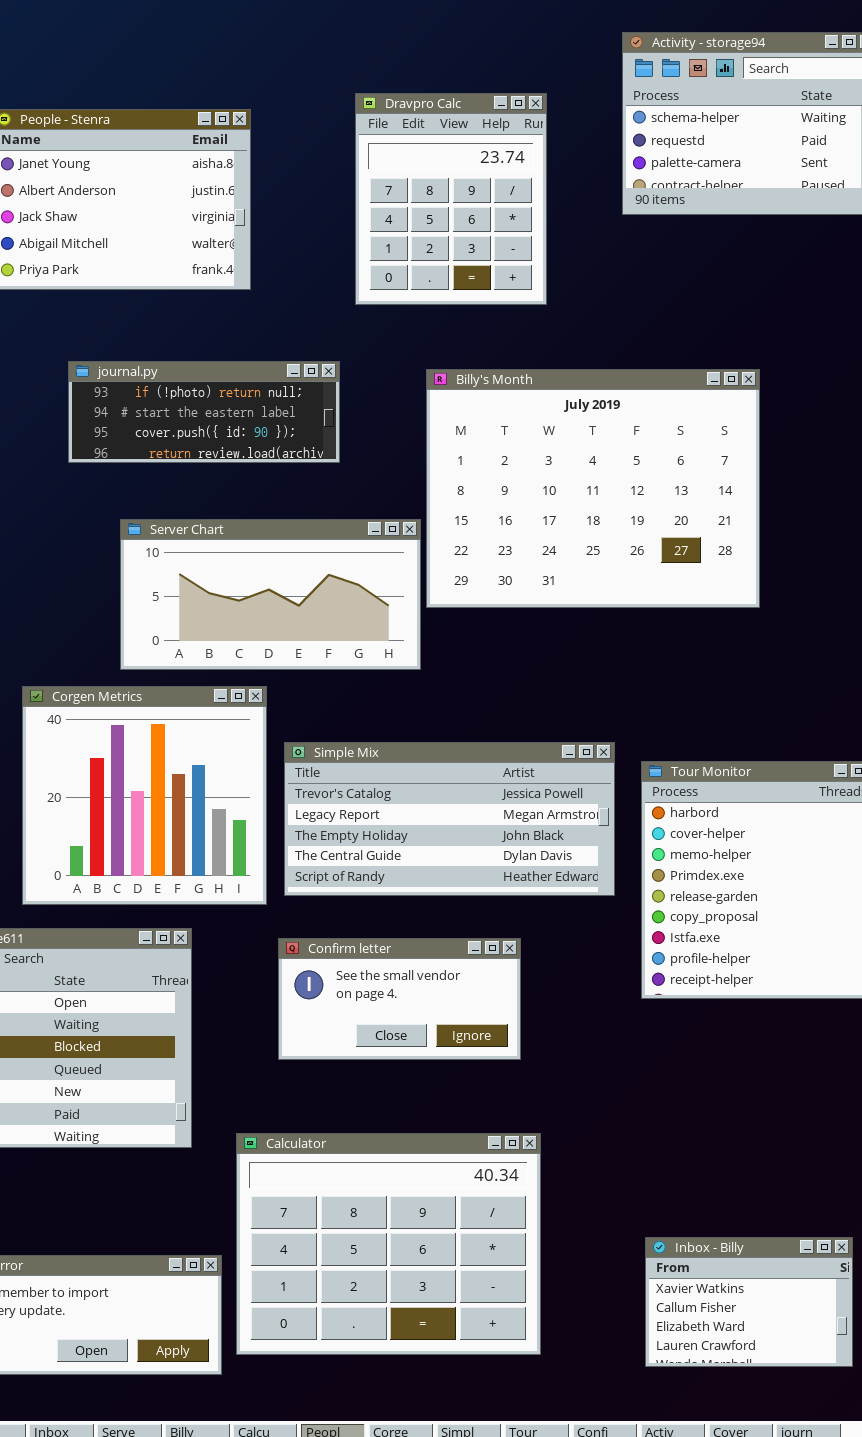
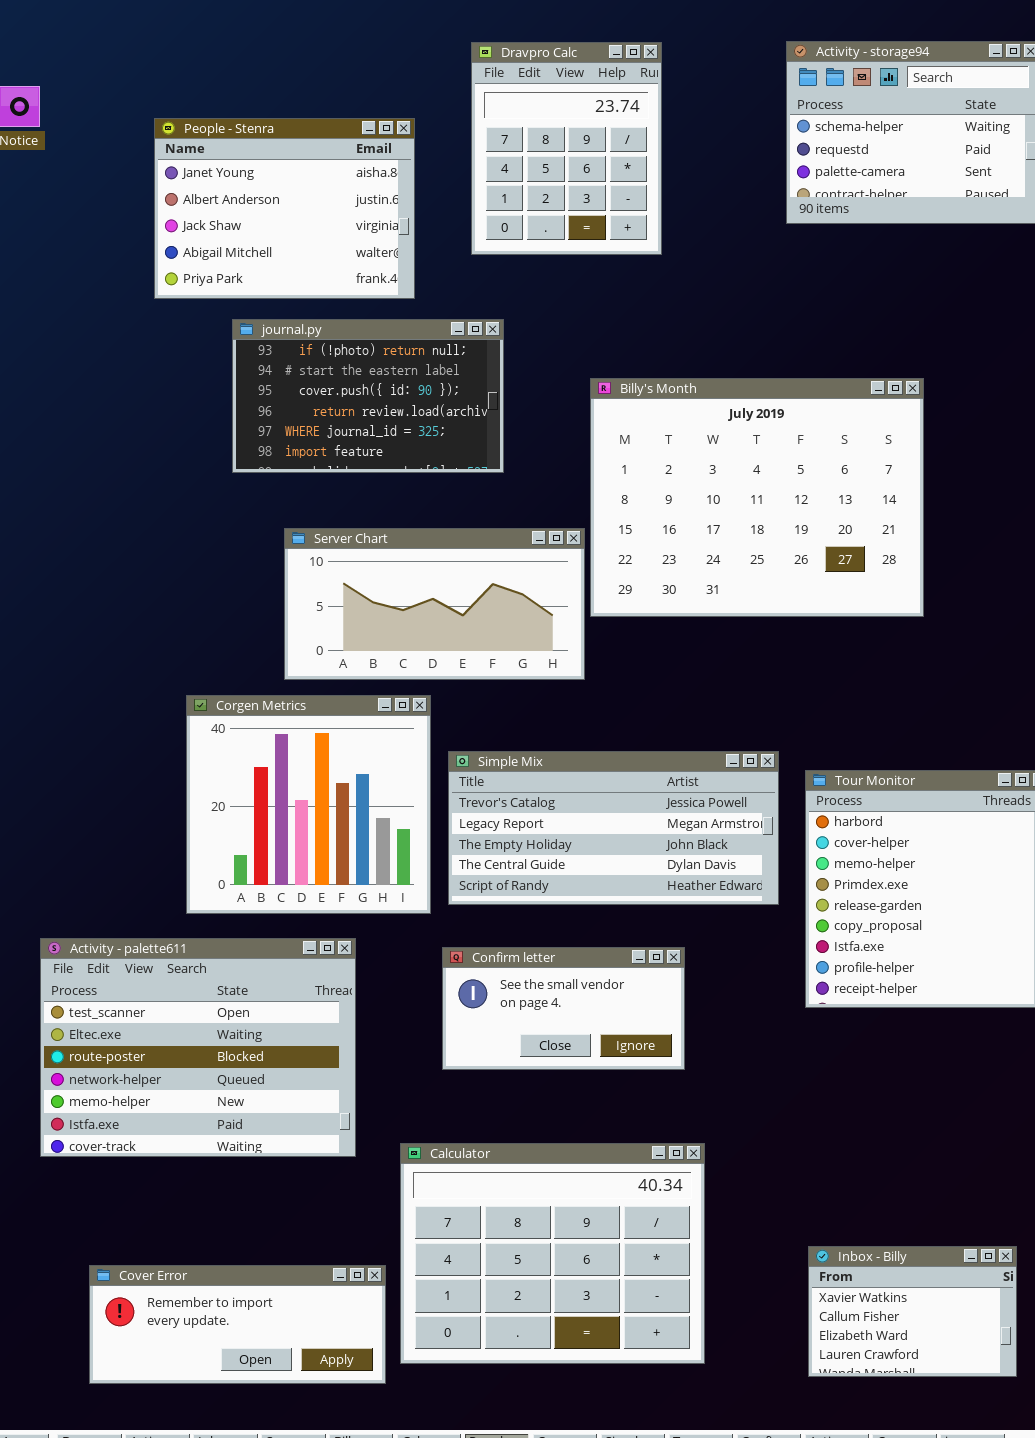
Dravpro Calc: [355,93,547,305] -> [471,42,662,255], moved
journal.py: [68,361,340,463] -> [232,319,504,473], resized

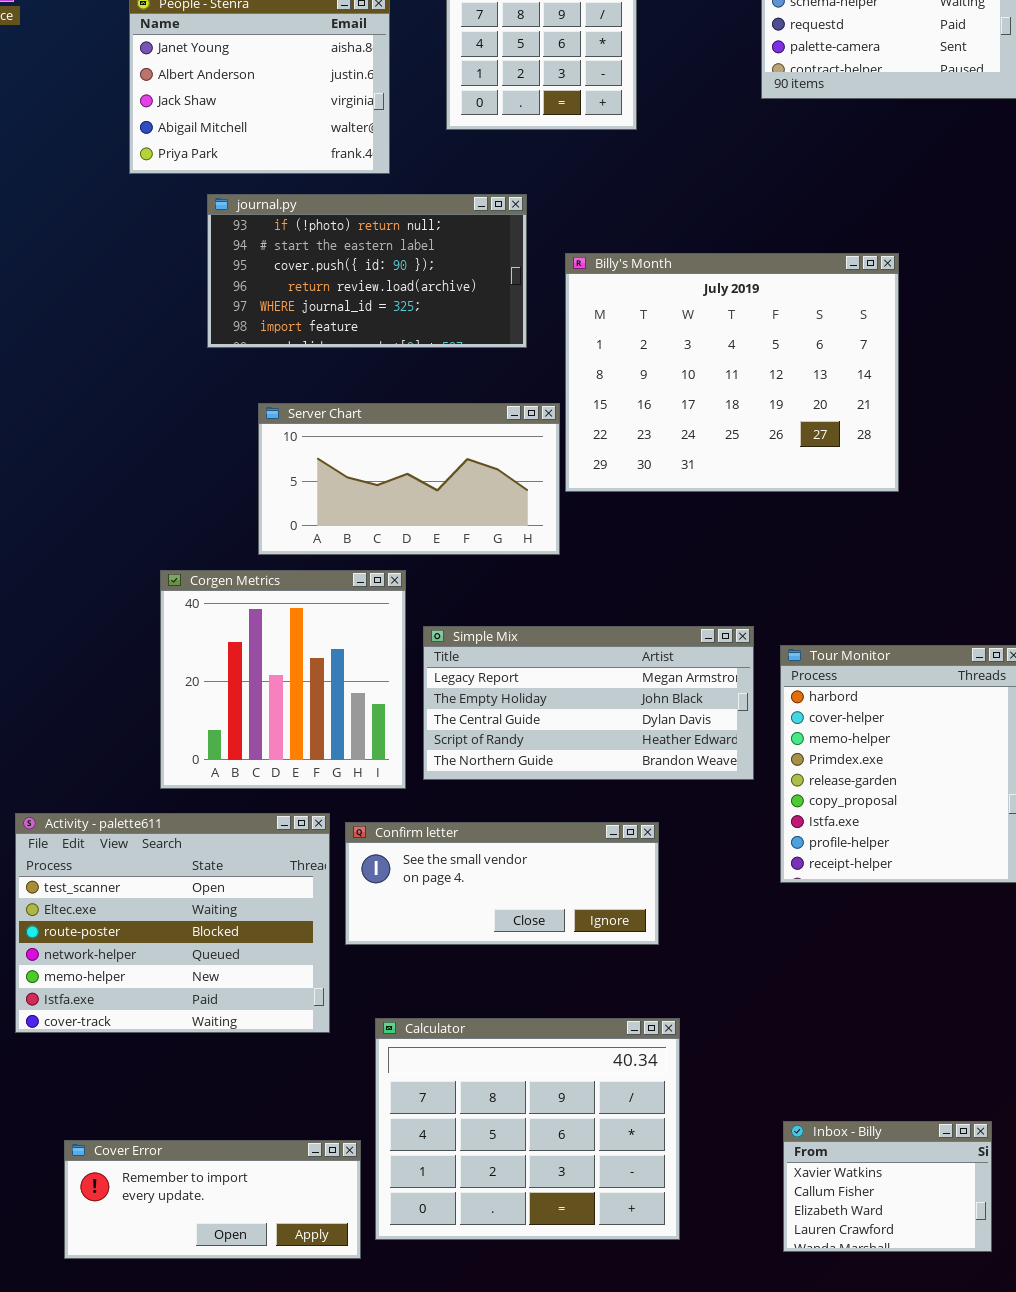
journal.py: [232,319,504,473] -> [207,194,527,348], resized
Simple Mix: [448,751,779,905] -> [423,626,754,780], scrolled down 1 row
Confirm letter: [442,947,685,1070] -> [345,822,659,945], resized

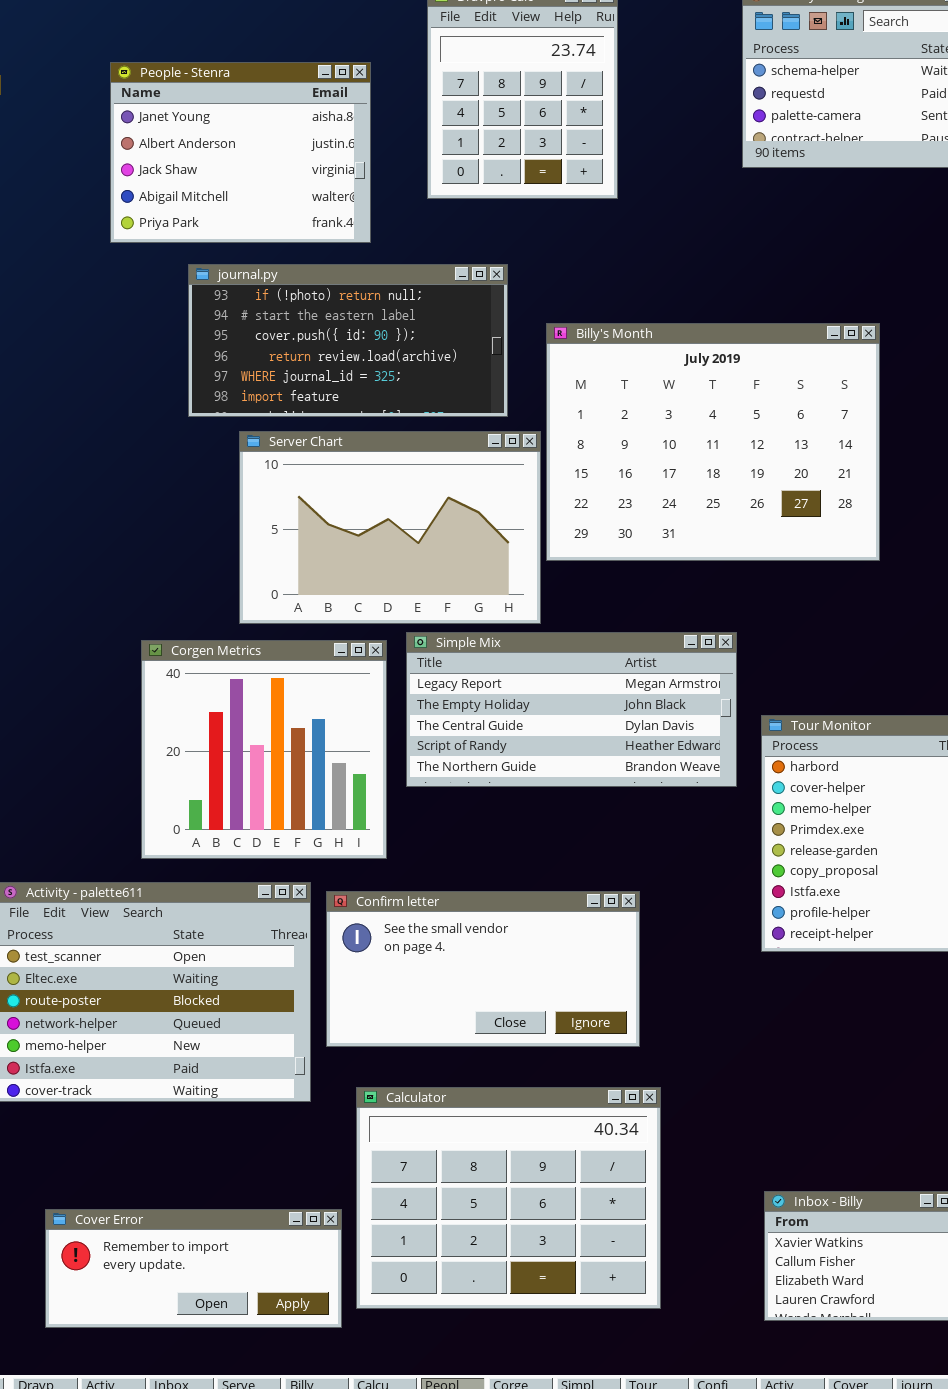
Server Chart: [258,403,560,555] -> [239,431,541,624], resized
Simple Mix: [423,626,754,780] -> [406,632,737,787], moved
Confirm letter: [345,822,659,945] -> [326,891,640,1047], resized

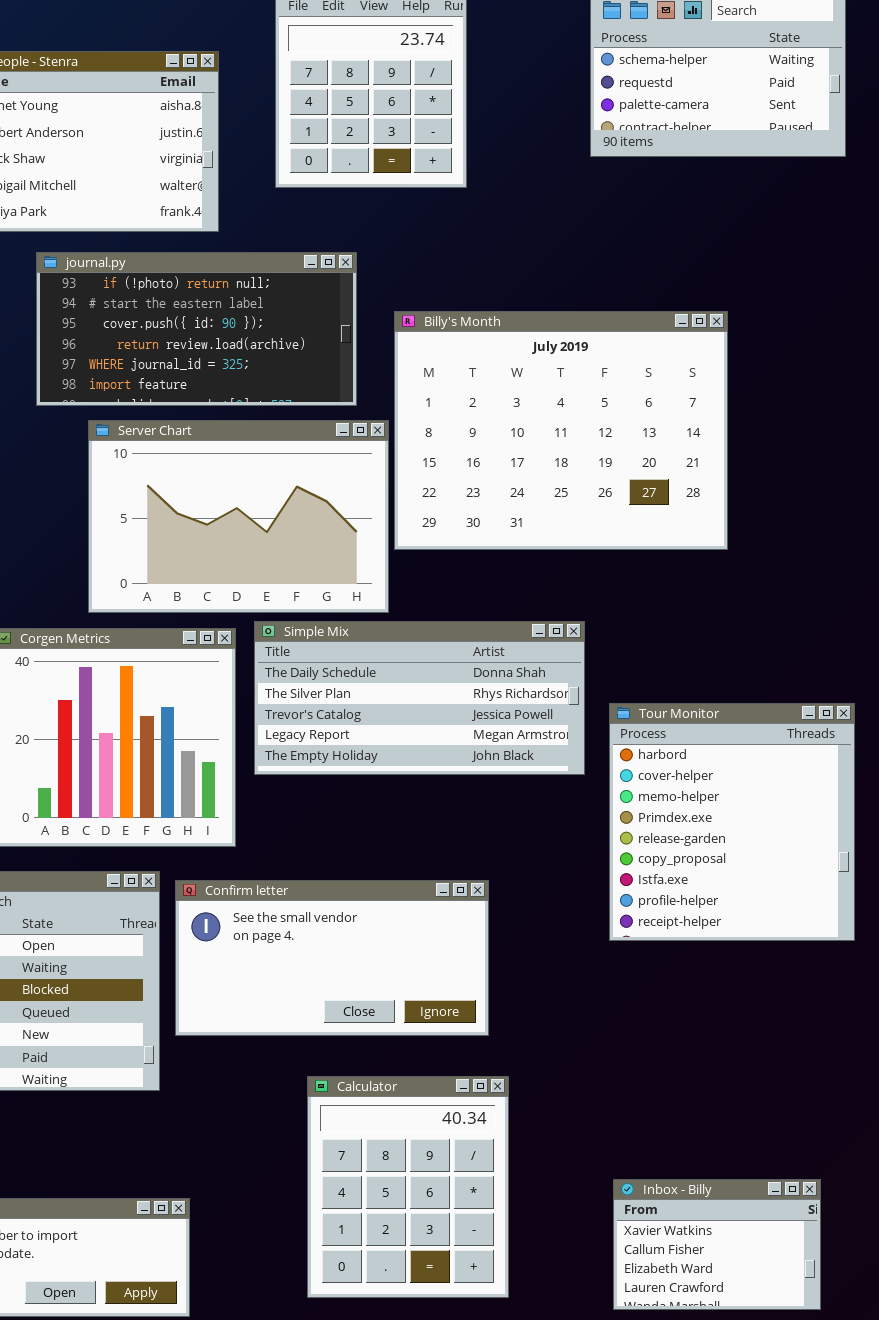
Simple Mix: [406,632,737,787] -> [254,621,585,775], scrolled up 3 rows
Calculator: [356,1087,661,1309] -> [307,1076,509,1298], resized

